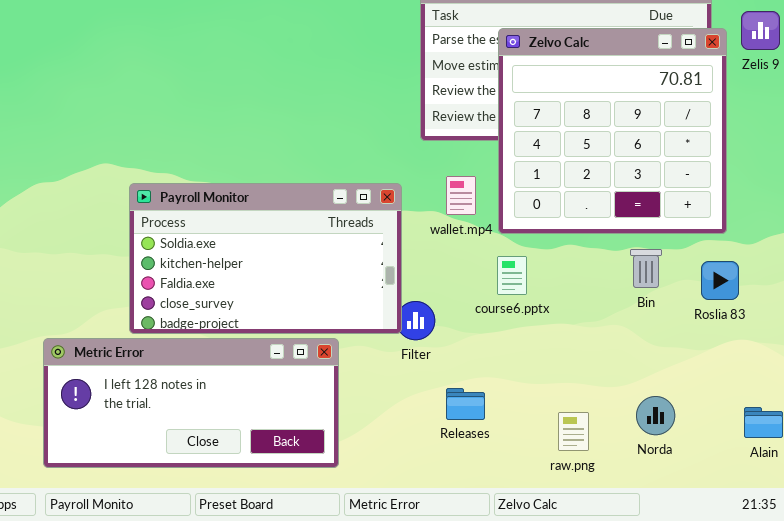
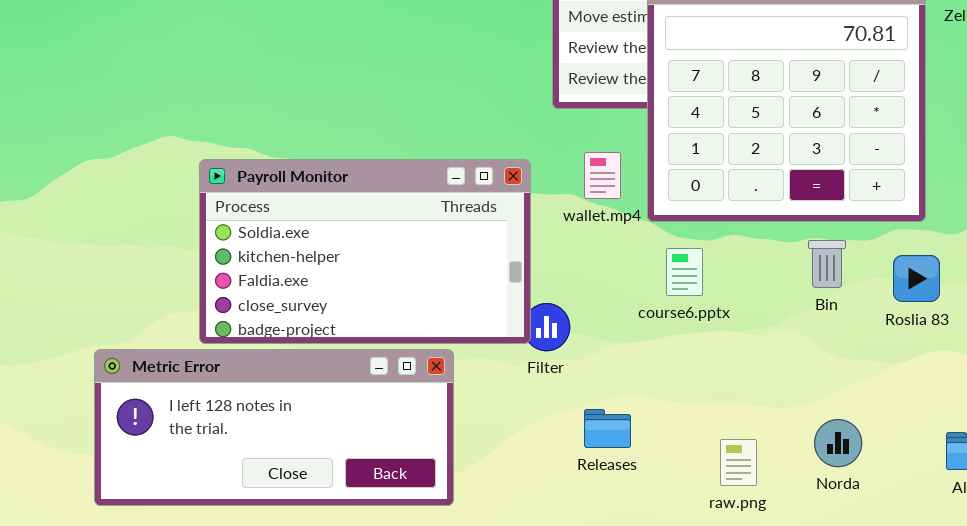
course6.pptx: [497,256,527,295] -> [666,248,703,296], moved

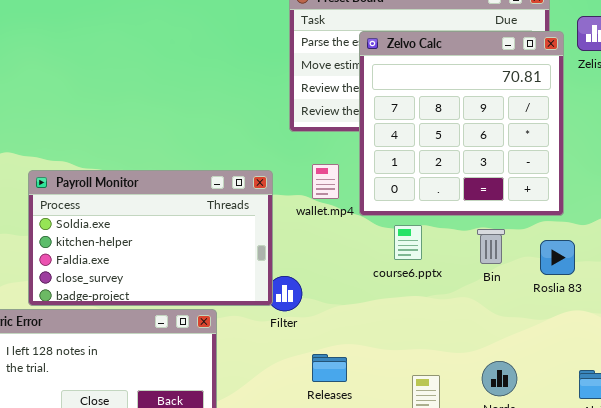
course6.pptx: [666,248,703,296] -> [394,225,422,260], moved

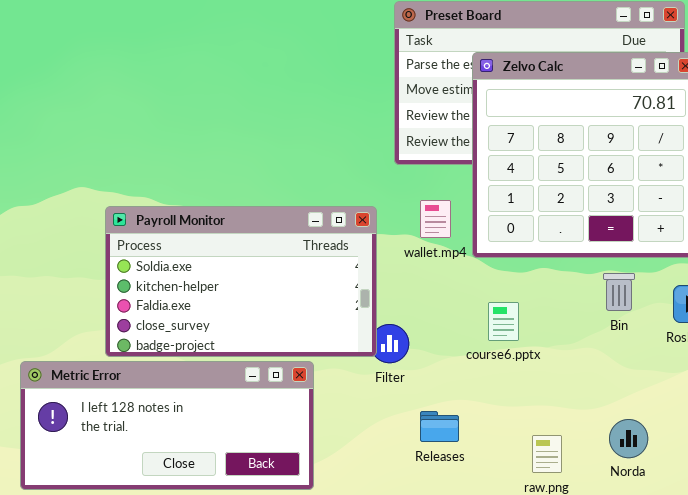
course6.pptx: [394,225,422,260] -> [488,302,519,341], moved

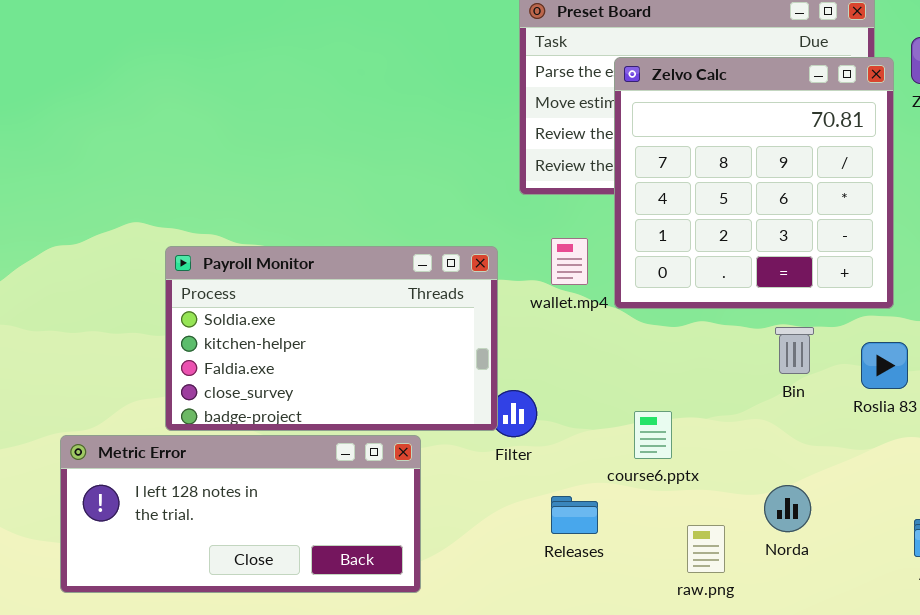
course6.pptx: [488,302,519,341] -> [634,411,672,459], moved
Norda: [609,419,648,458] -> [764,485,811,532], moved

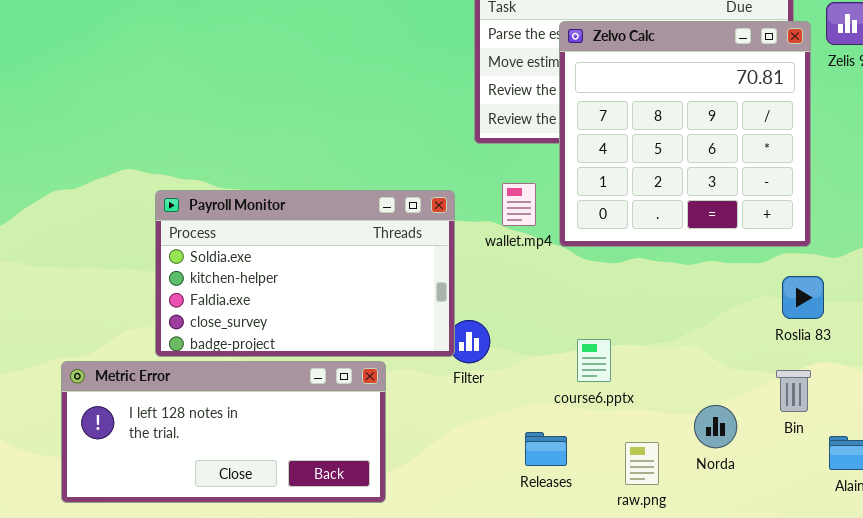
Bin: [775,327,814,374] -> [776,370,811,412], moved
Releases: [551,496,598,534] -> [525,432,567,466], moved

